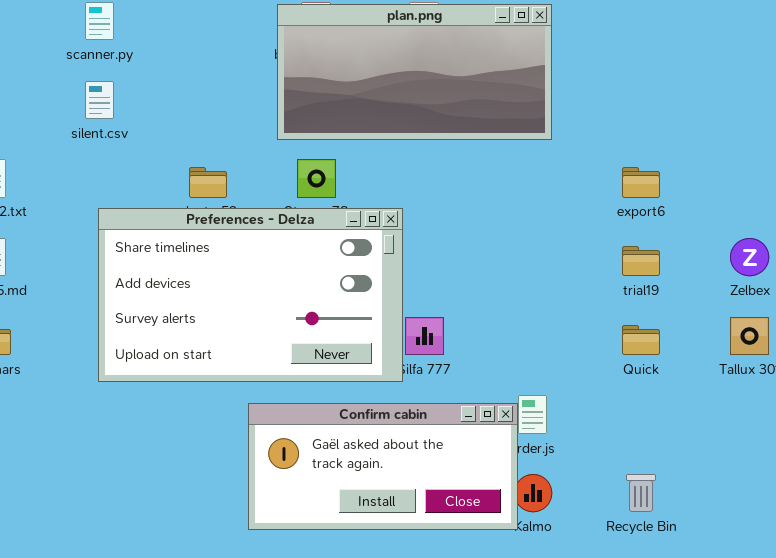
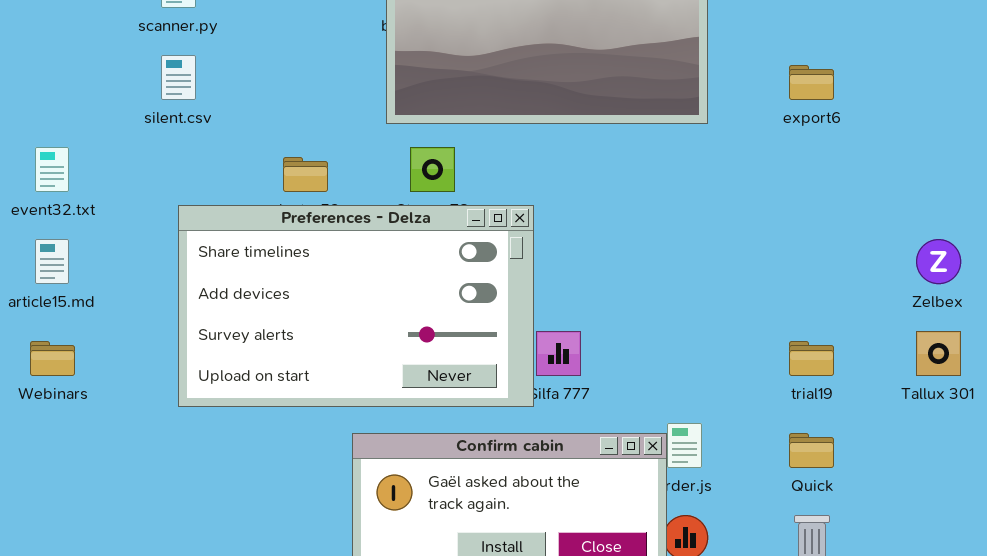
export6: [622,167,660,198] -> [789,65,834,100], moved
trial19: [622,246,660,276] -> [789,341,834,376], moved
Quick: [622,325,660,355] -> [789,433,834,468], moved

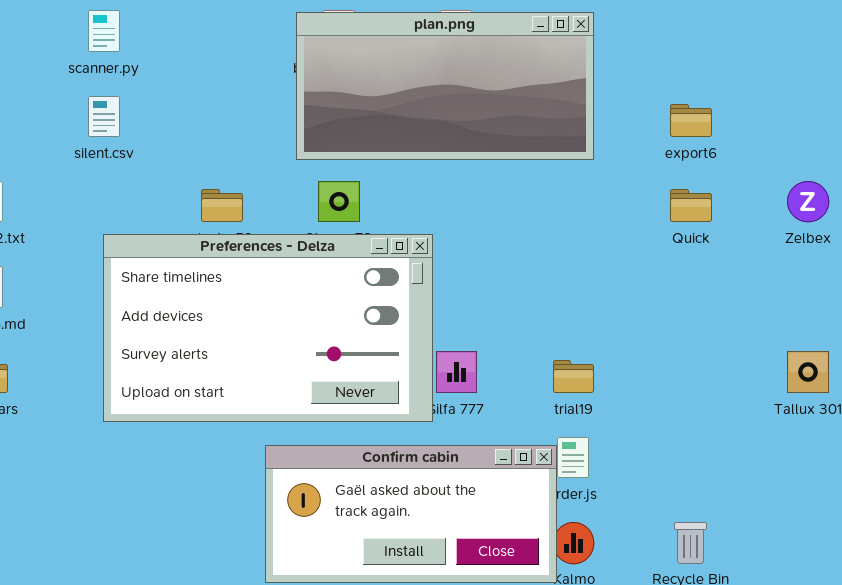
Zelbex: [916,239,961,284] -> [787,181,829,222], moved
trial19: [789,341,834,376] -> [553,360,594,393], moved
Quick: [789,433,834,468] -> [670,189,712,222], moved

